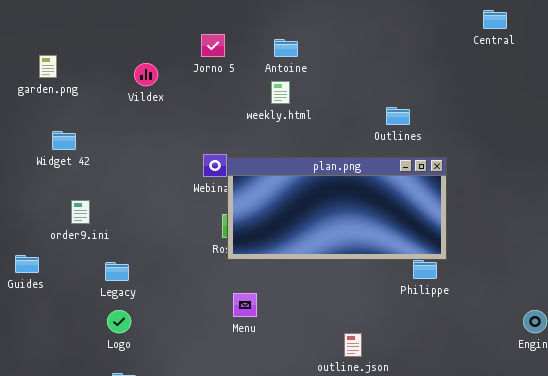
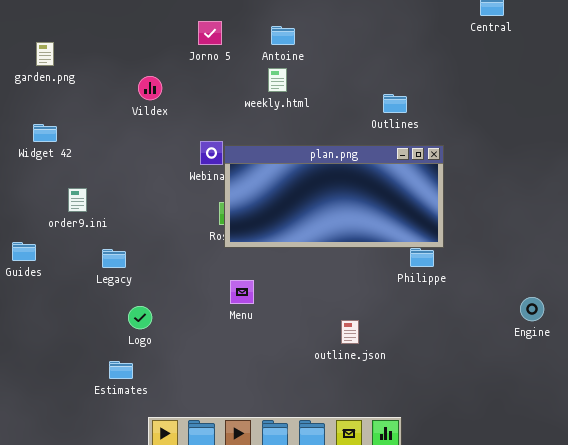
Vildex: [134,63,158,86] -> [138,76,162,100], moved
Widget 42: [52,131,76,150] -> [33,124,57,142], moved
Logo: [107,310,131,333] -> [128,306,152,329], moved

